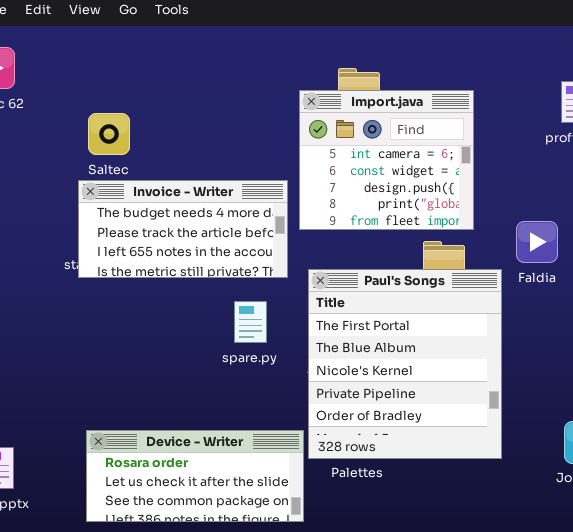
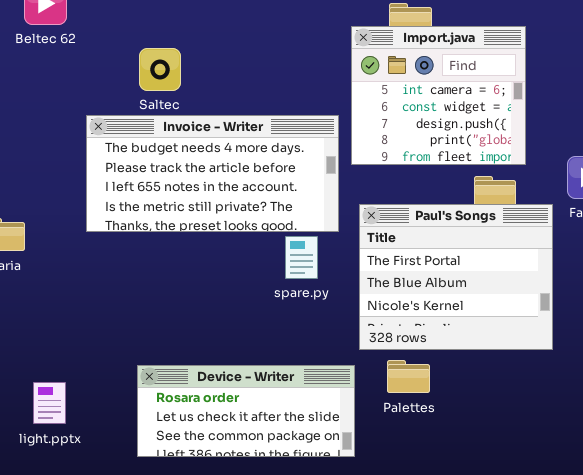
Invoice - Writer: [78,180,288,278] -> [86,115,339,232], resized
Paul's Songs: [308,269,502,459] -> [359,204,553,350], resized

